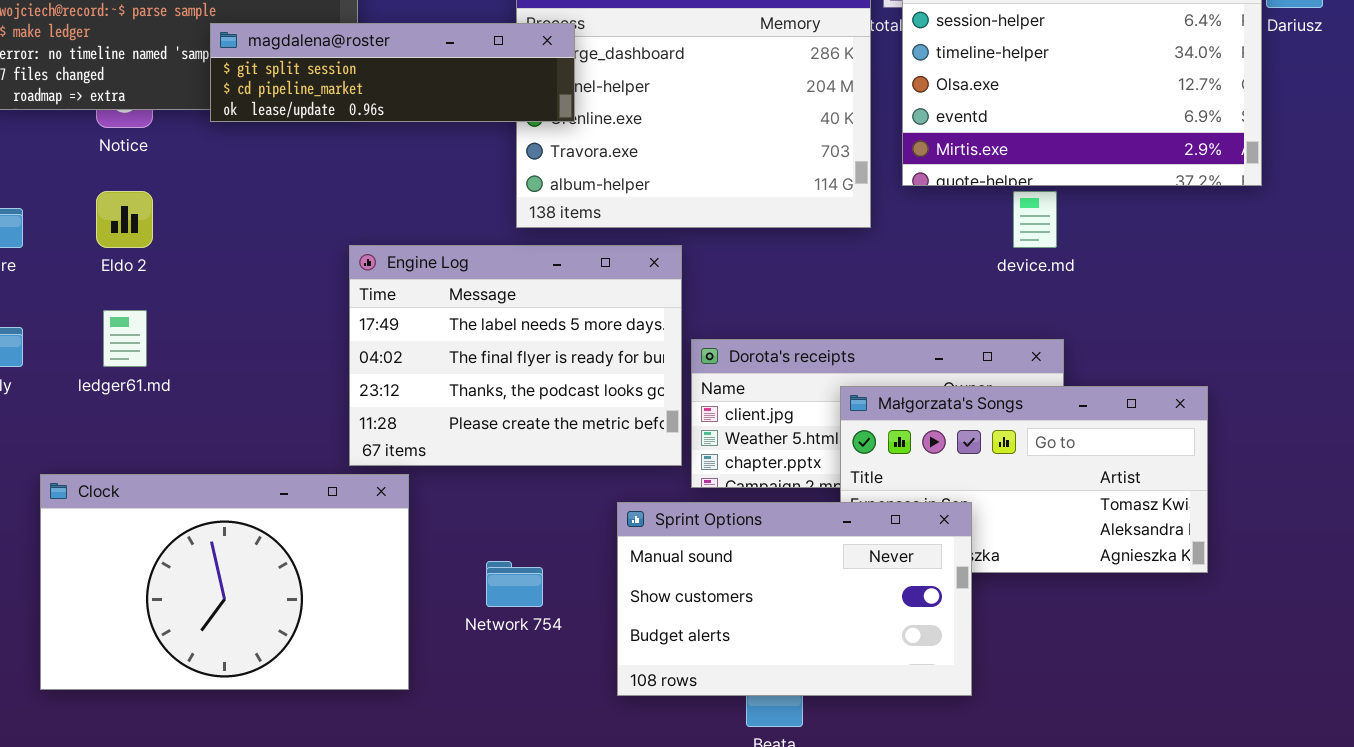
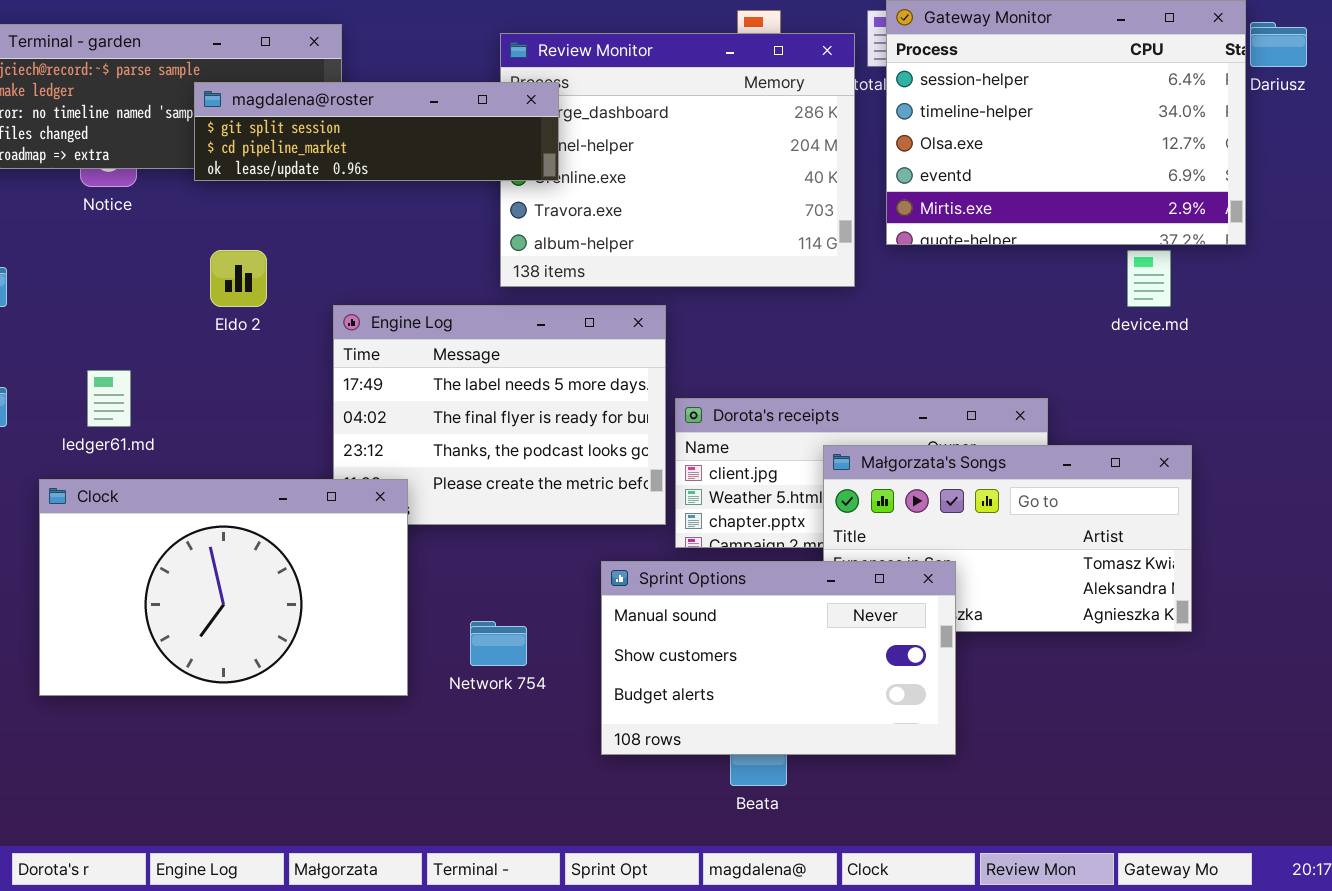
Eldo 2: [96,191,153,248] -> [210,250,267,307], moved
device.md: [1013,191,1057,248] -> [1127,250,1171,307], moved
Clock: [40,474,409,690] -> [39,479,408,696], moved

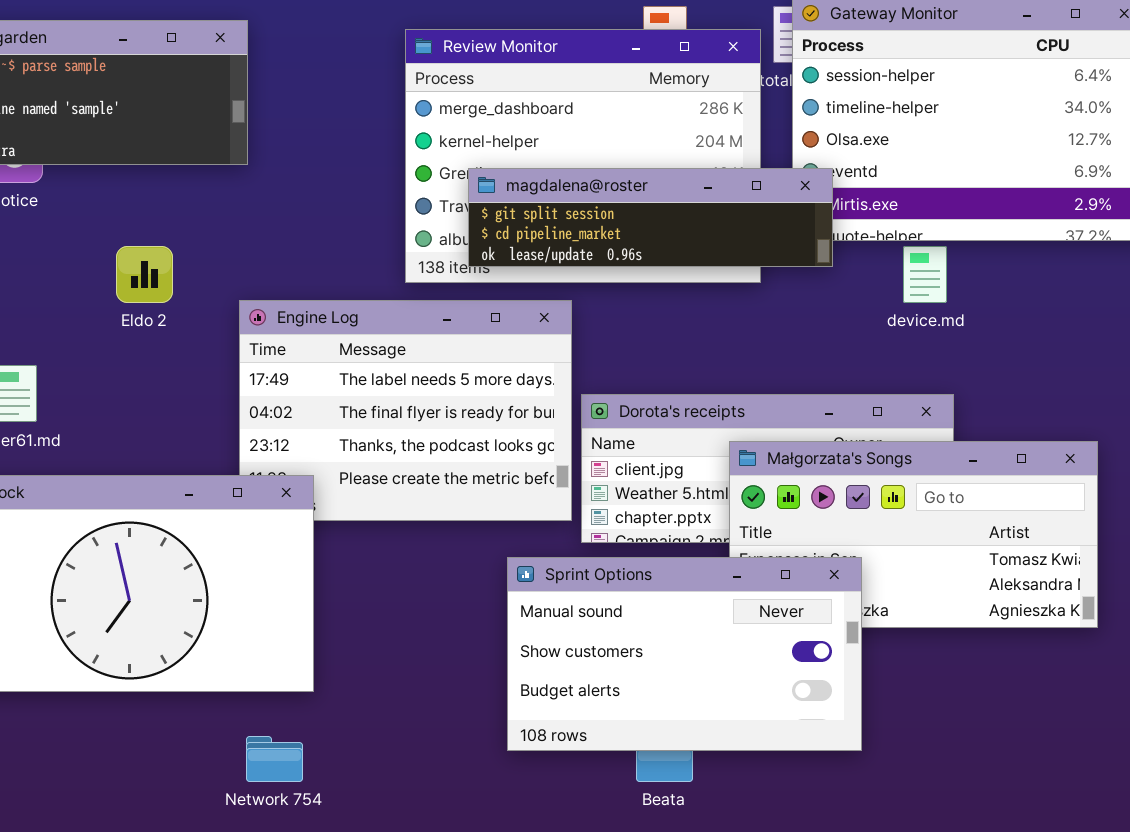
magdalena@roster: [194,82,559,181] -> [468,168,833,267], moved
device.md: [1127,250,1171,307] -> [903,246,947,303], moved
Network 754: [470,621,527,666] -> [246,736,303,782], moved

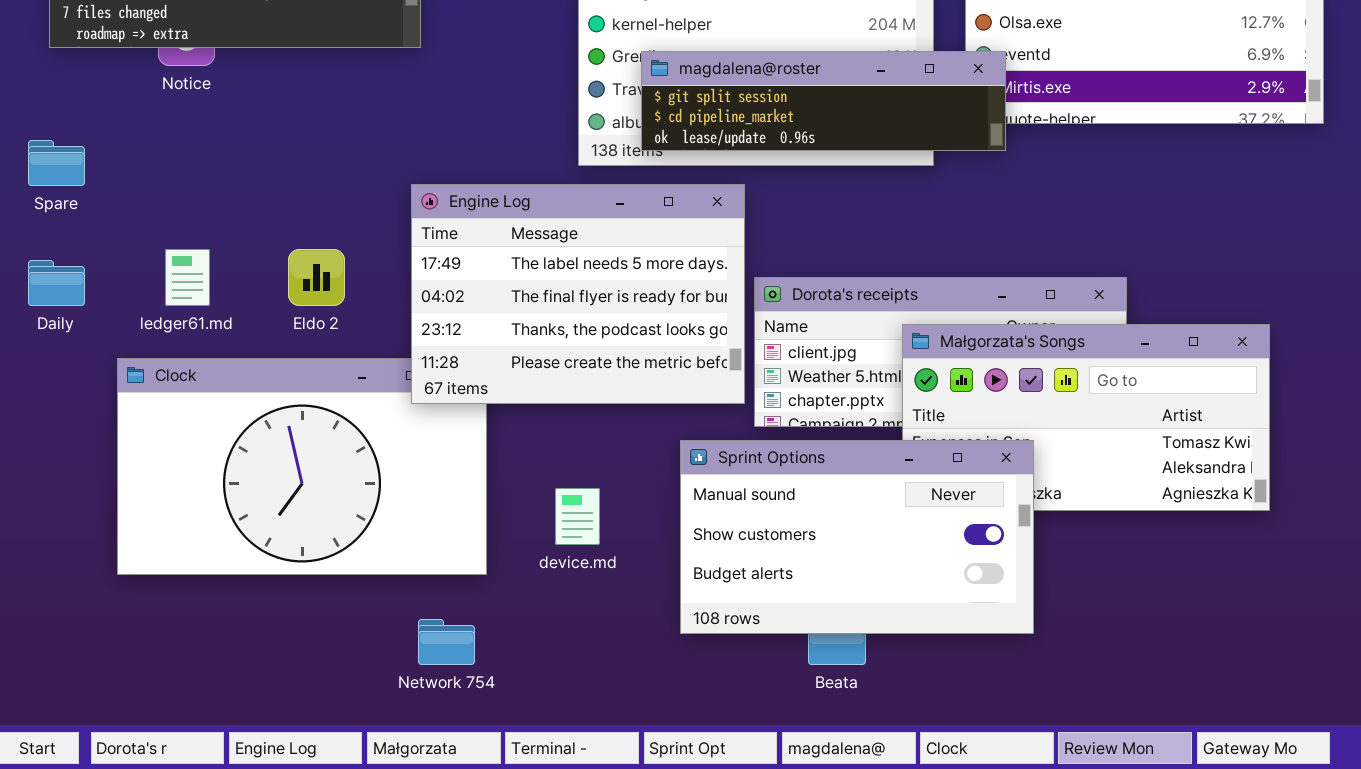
Eldo 2: [116,246,173,303] -> [288,249,345,306], moved
device.md: [903,246,947,303] -> [555,488,600,545], moved
Engine Log: [239,300,572,521] -> [411,184,745,404], raised

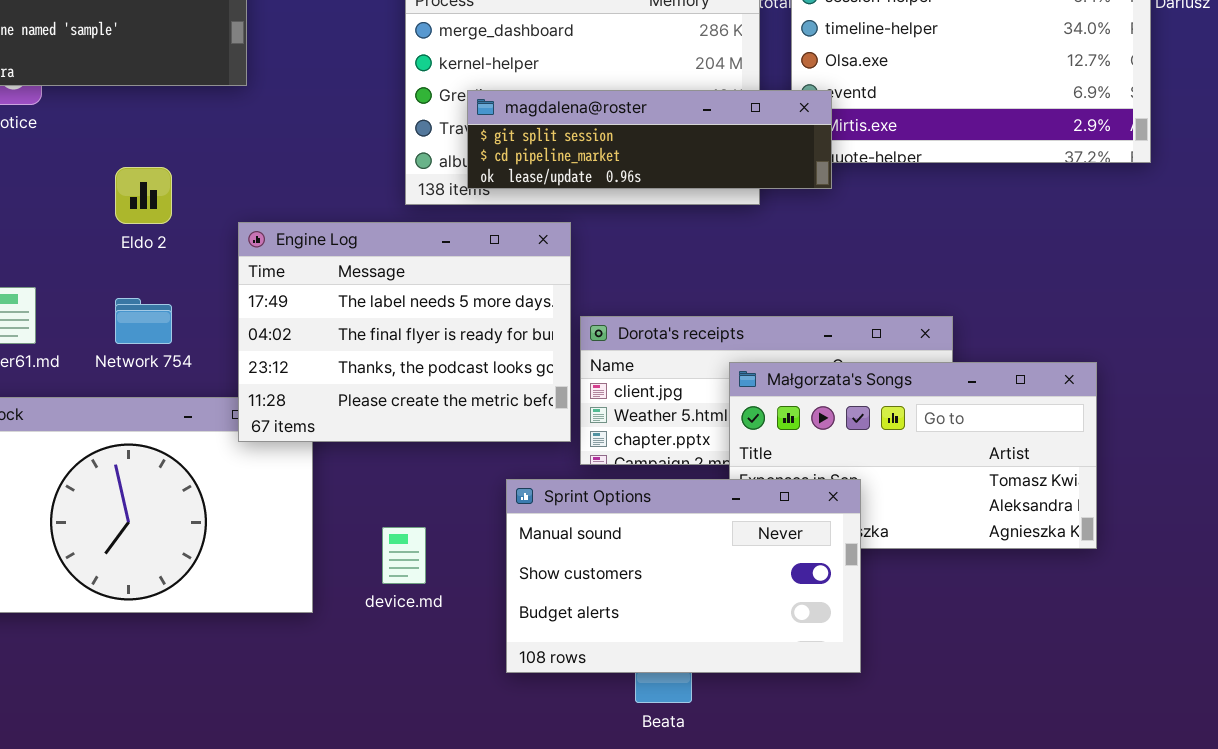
Eldo 2: [288,249,345,306] -> [115,167,172,224], moved
Network 754: [418,619,475,665] -> [115,298,172,344], moved

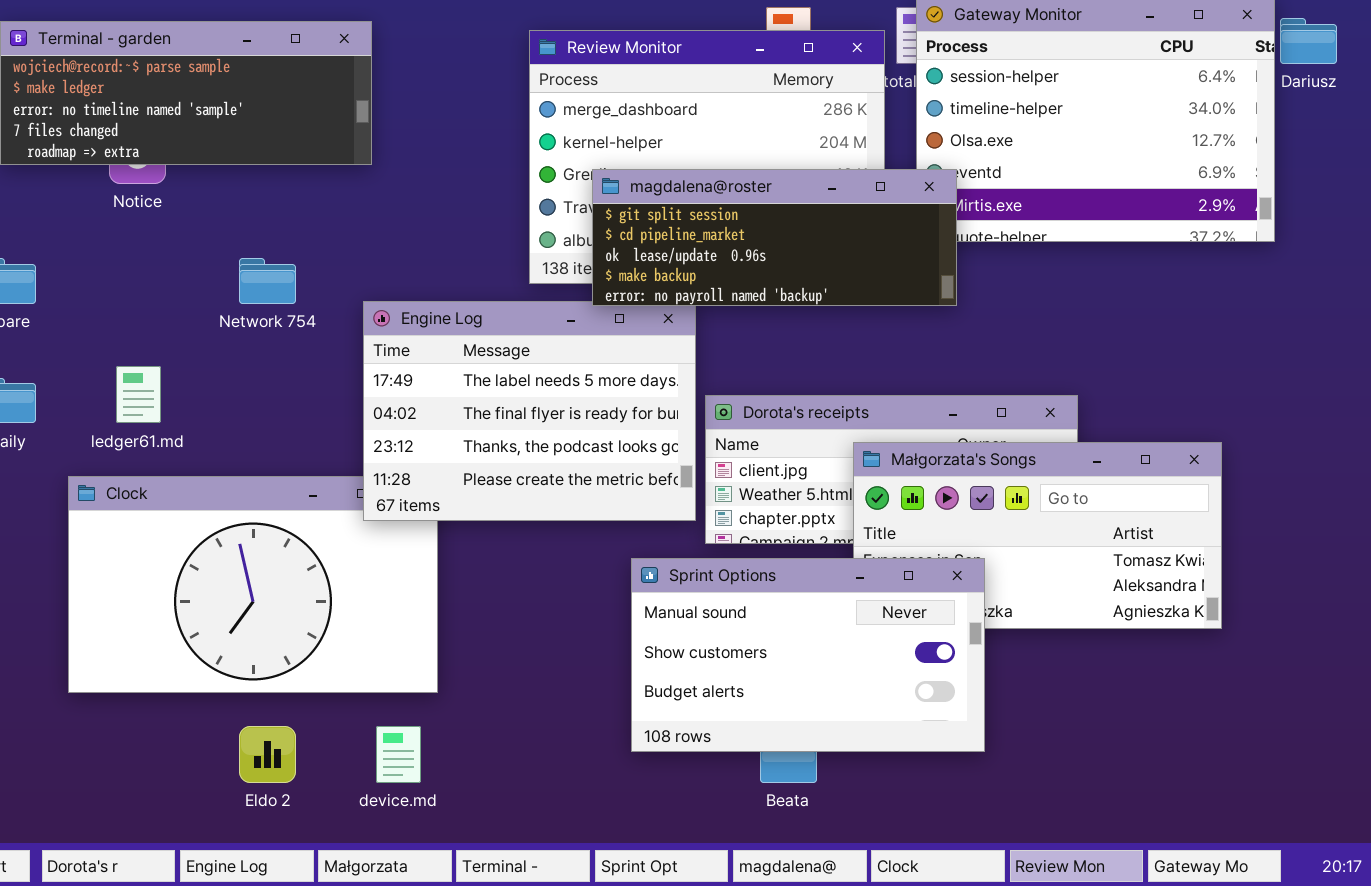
magdalena@roster: [467,90,832,189] -> [592,169,957,306], resized
Eldo 2: [115,167,172,224] -> [239,726,296,783], moved
Network 754: [115,298,172,344] -> [239,258,296,304], moved
device.md: [382,527,426,584] -> [376,726,421,783], moved

